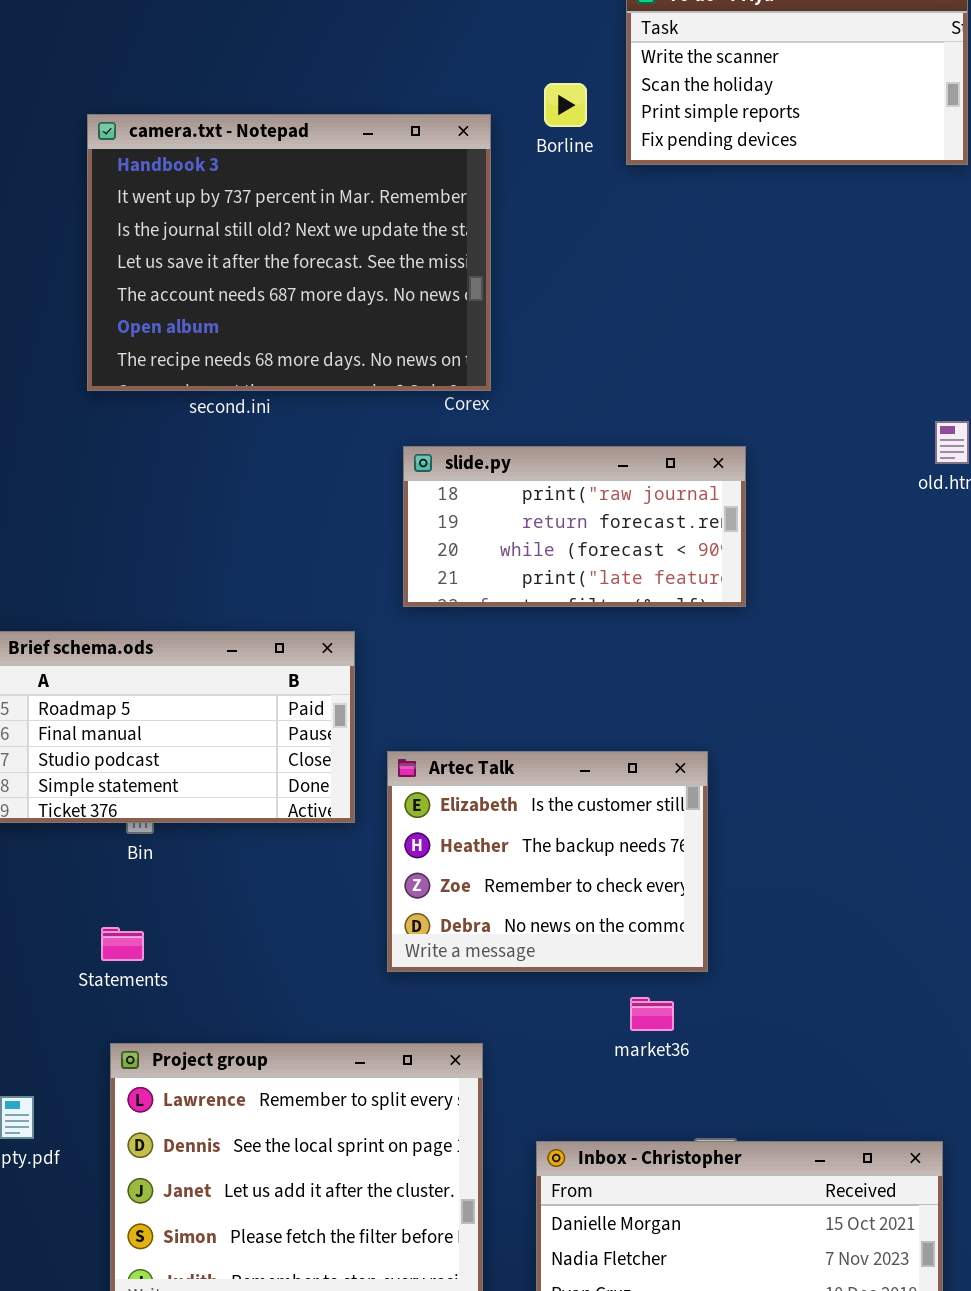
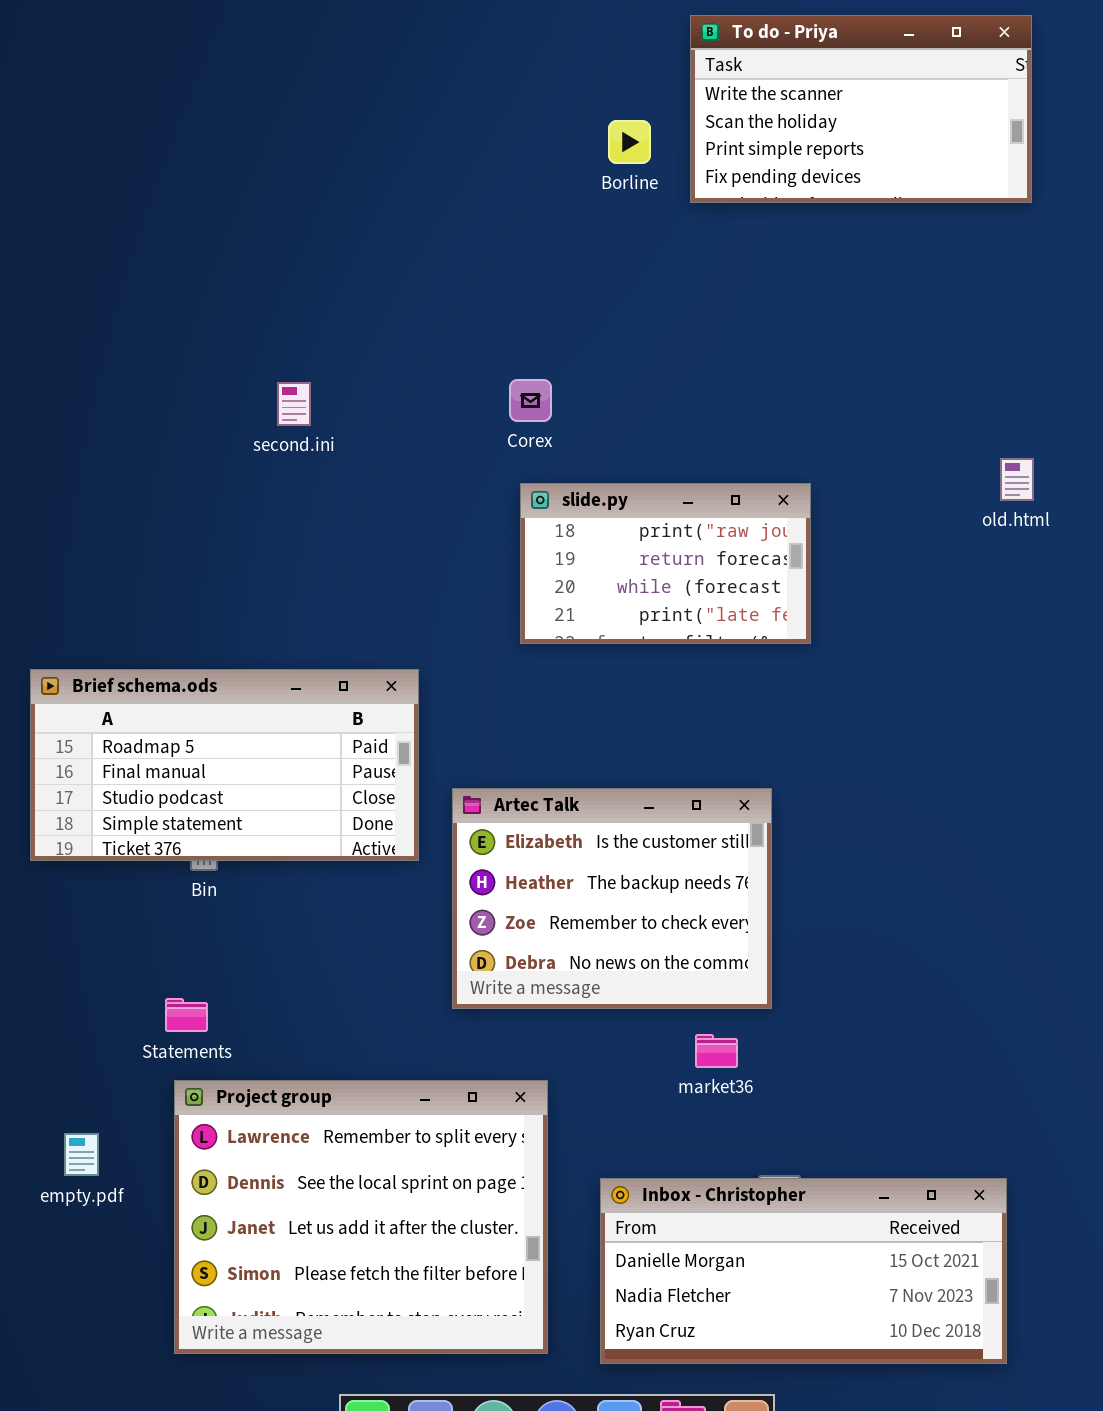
camera.txt - Notepad: [87,114,491,391] -> none, closed
slide.py: [403,446,746,607] -> [520,483,811,644], resized
Statements: [101,927,144,961] -> [165,998,208,1032], moved

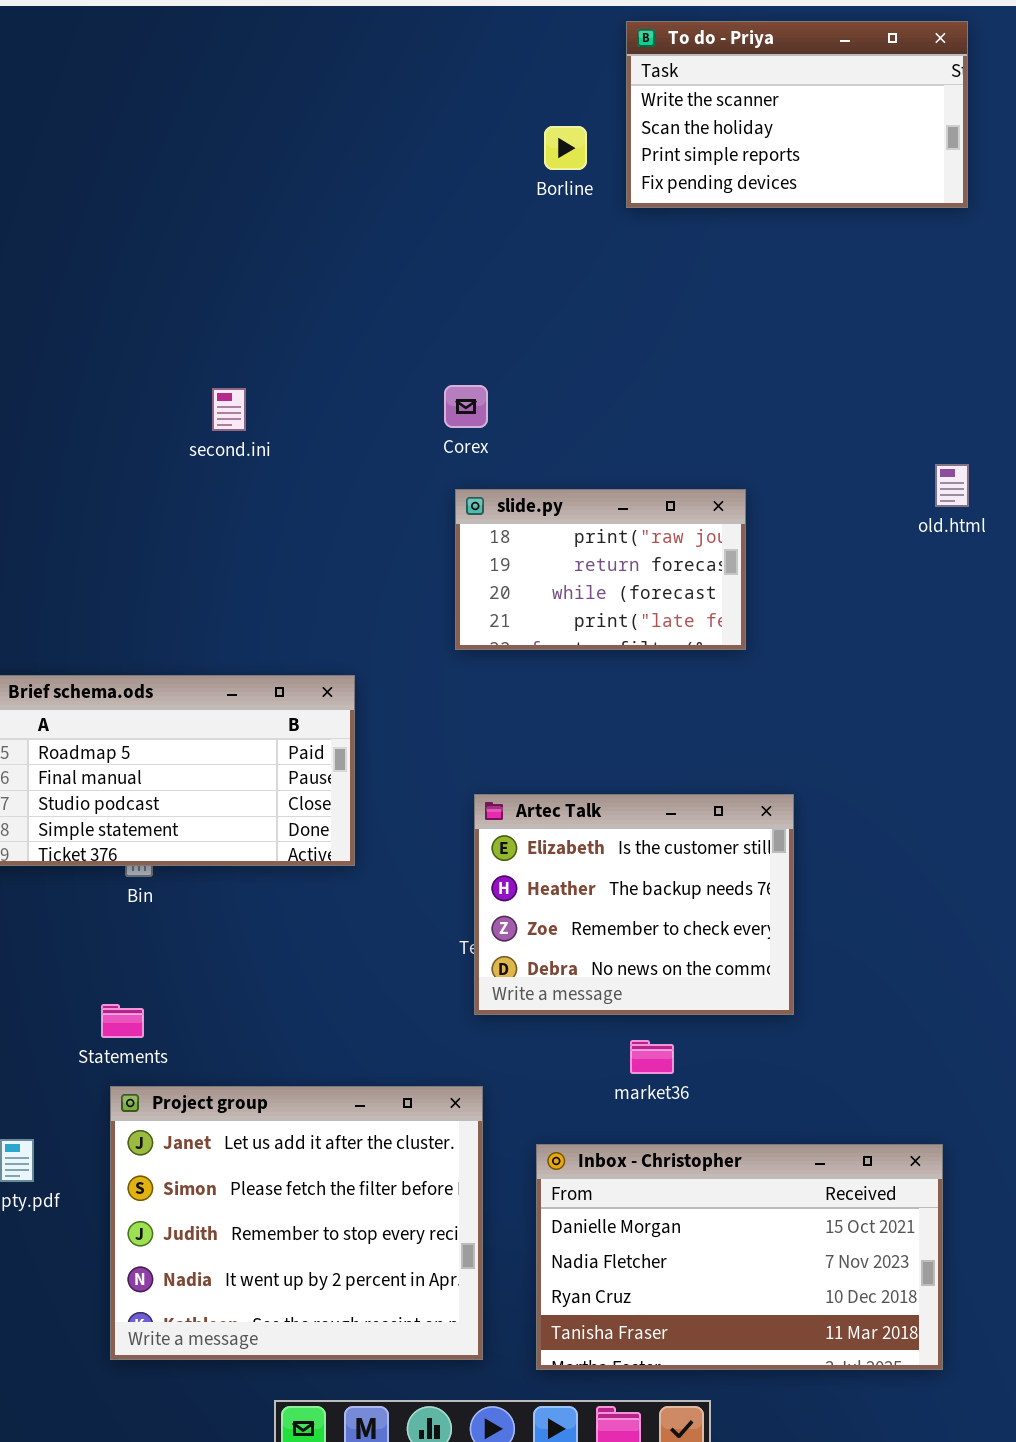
Artec Talk: [452,788,772,1009] -> [474,794,794,1015], moved
Project group: [174,1080,548,1354] -> [110,1086,483,1360], scrolled down 2 rows
Inbox - Christopher: [600,1178,1007,1364] -> [536,1144,943,1370], resized

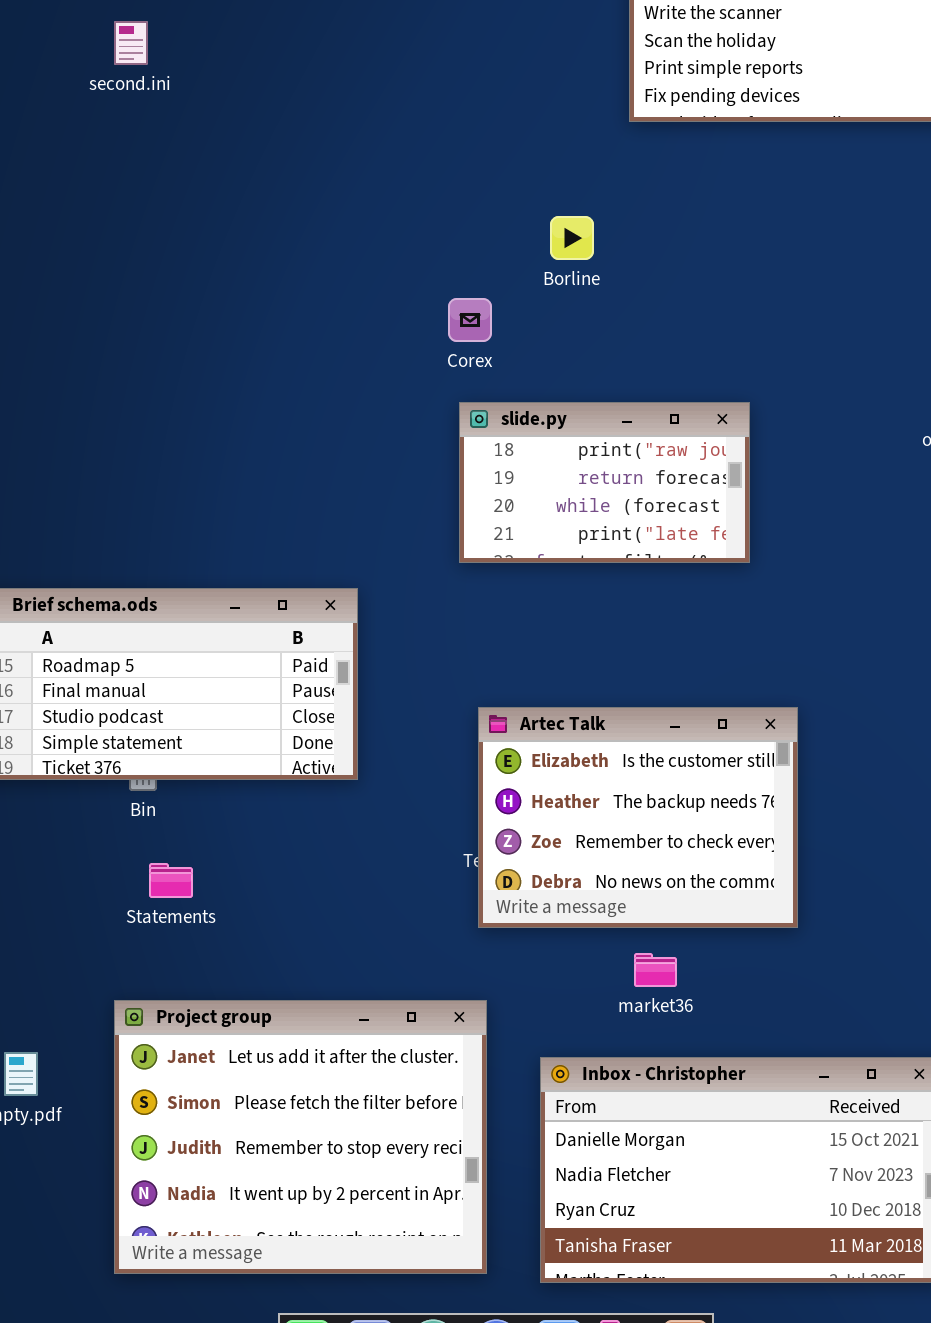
Borline: [544,126,587,170] -> [550,216,594,260], moved
second.ini: [212,388,246,431] -> [114,21,148,65], moved
Statements: [101,1004,144,1038] -> [149,863,193,898], moved

